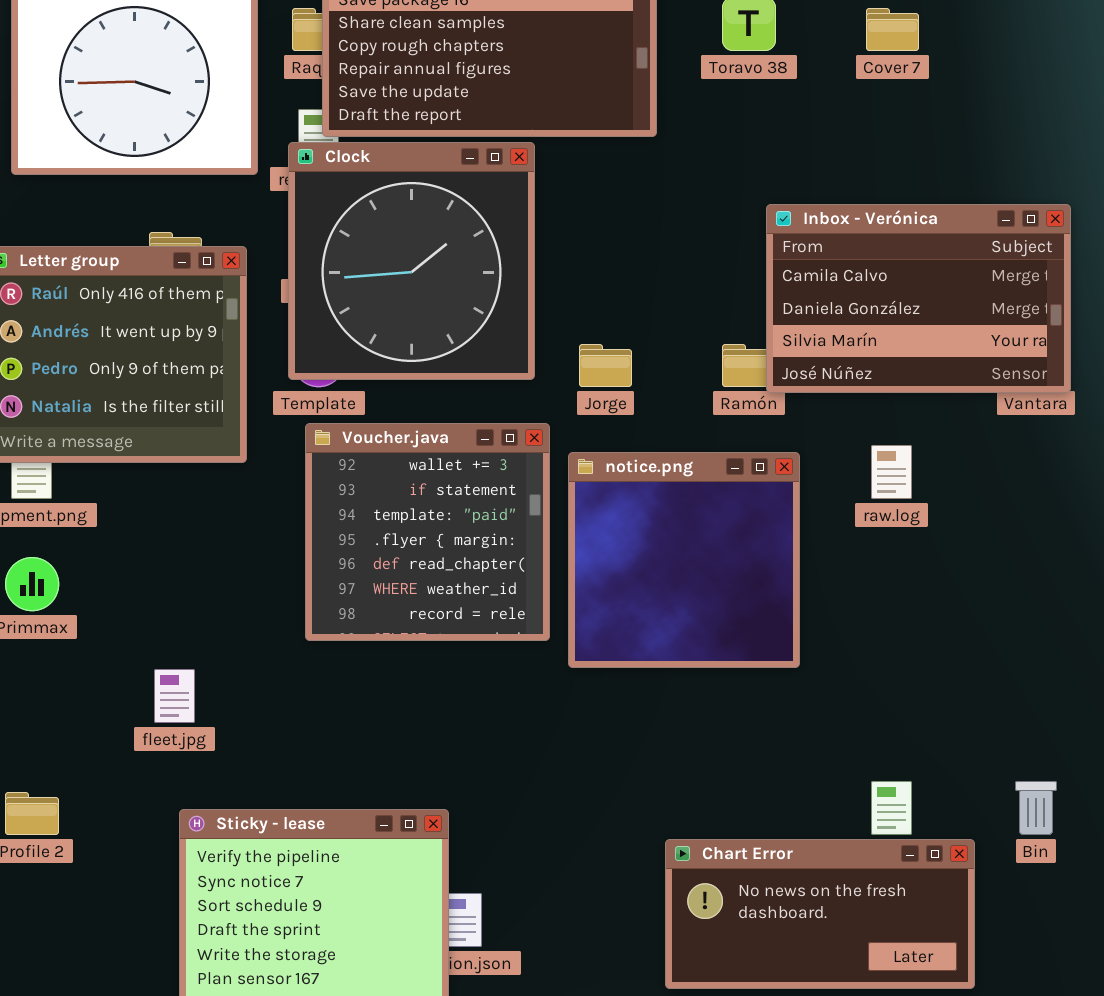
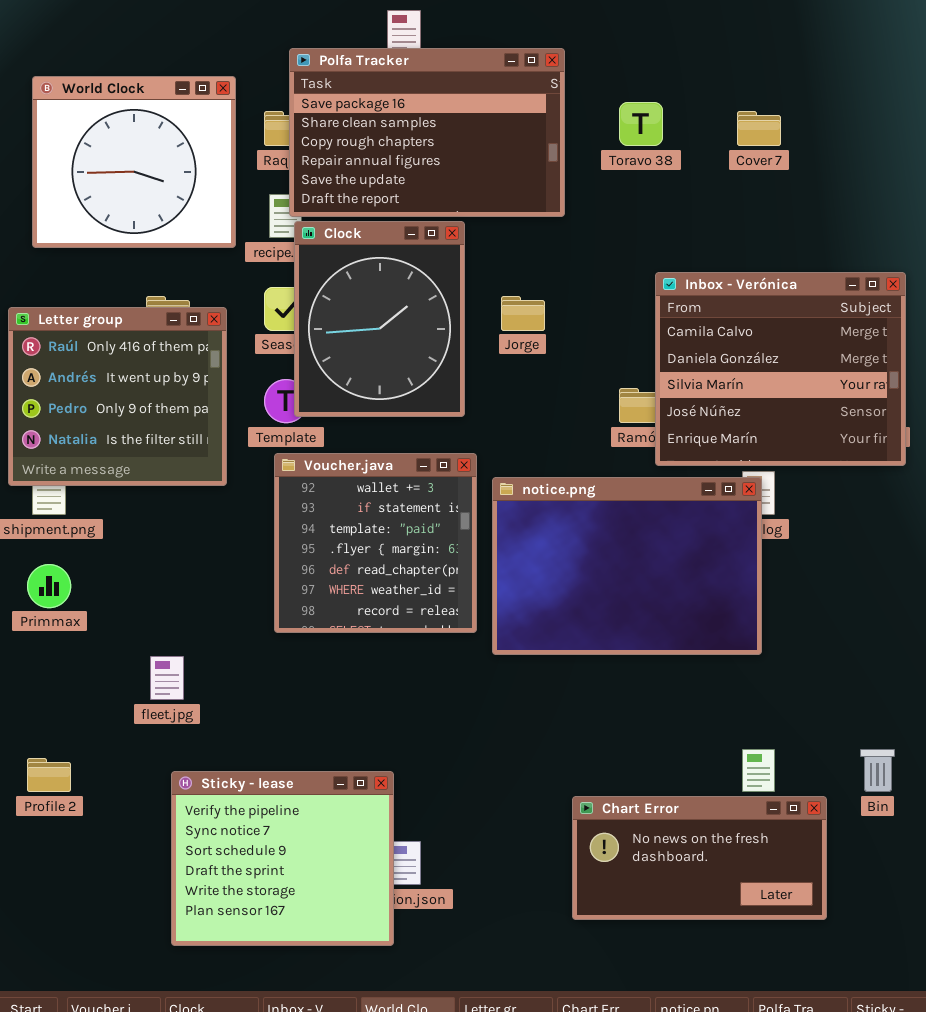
Clock: [288,142,535,380] -> [294,221,465,417], resized
Inbox - Verónica: [766,204,1071,393] -> [655,272,906,466], resized
Jorge: [579,344,632,387] -> [501,296,545,331], moved
notice.png: [568,452,800,668] -> [492,477,762,655], resized

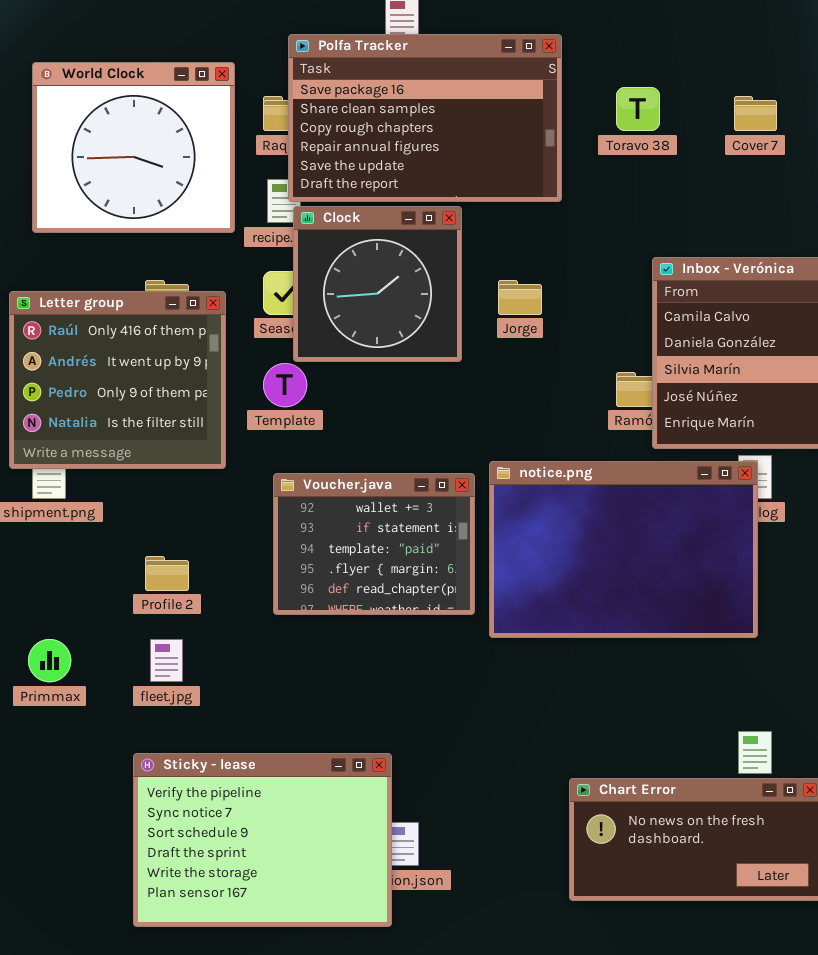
Clock: [294,221,465,417] -> [293,206,462,362], resized
Voucher.java: [274,453,477,633] -> [273,473,475,615], resized
Primmax: [27,564,71,608] -> [28,639,71,682], moved
Profile 2: [27,758,71,792] -> [145,556,189,591], moved
Sticky - lease: [171,771,394,946] -> [133,753,392,927], resized

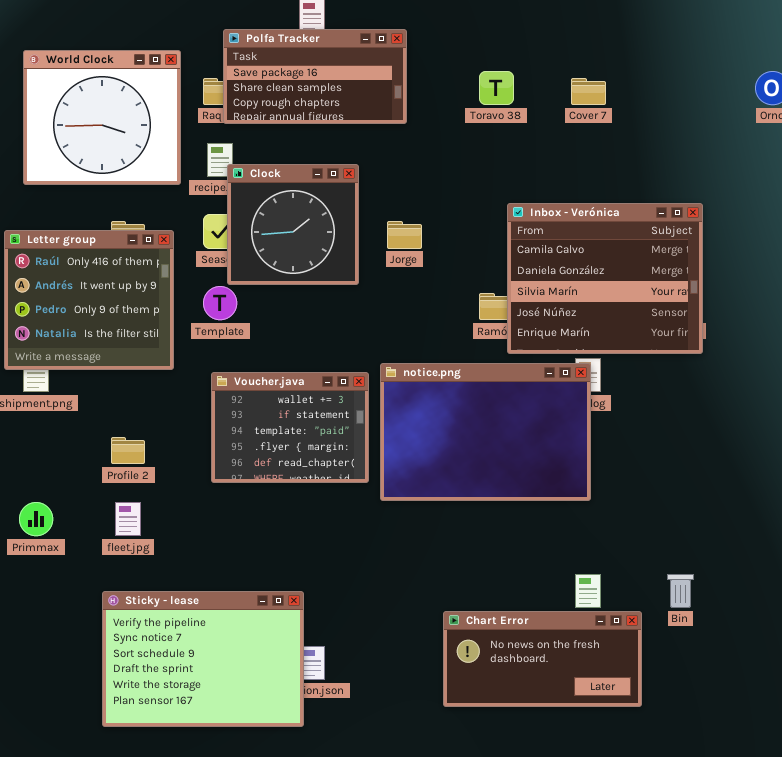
Polfa Tracker: [288,34,562,202] -> [223,29,407,124], resized

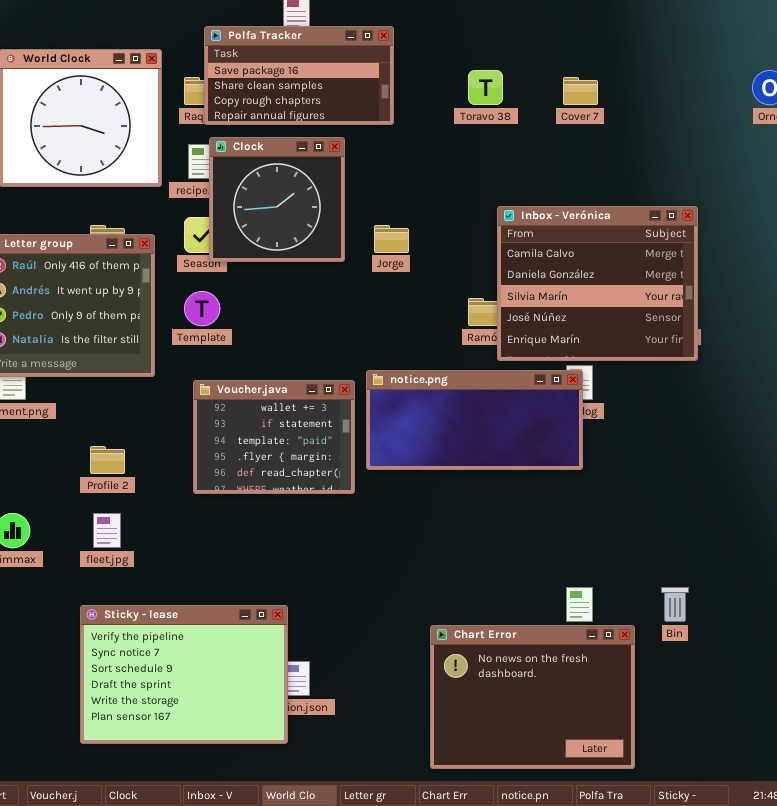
Clock: [227,164,359,285] -> [209,137,345,262], moved
notice.png: [380,363,591,501] -> [366,370,583,470], resized
Chart Error: [443,611,642,707] -> [430,625,635,769], resized

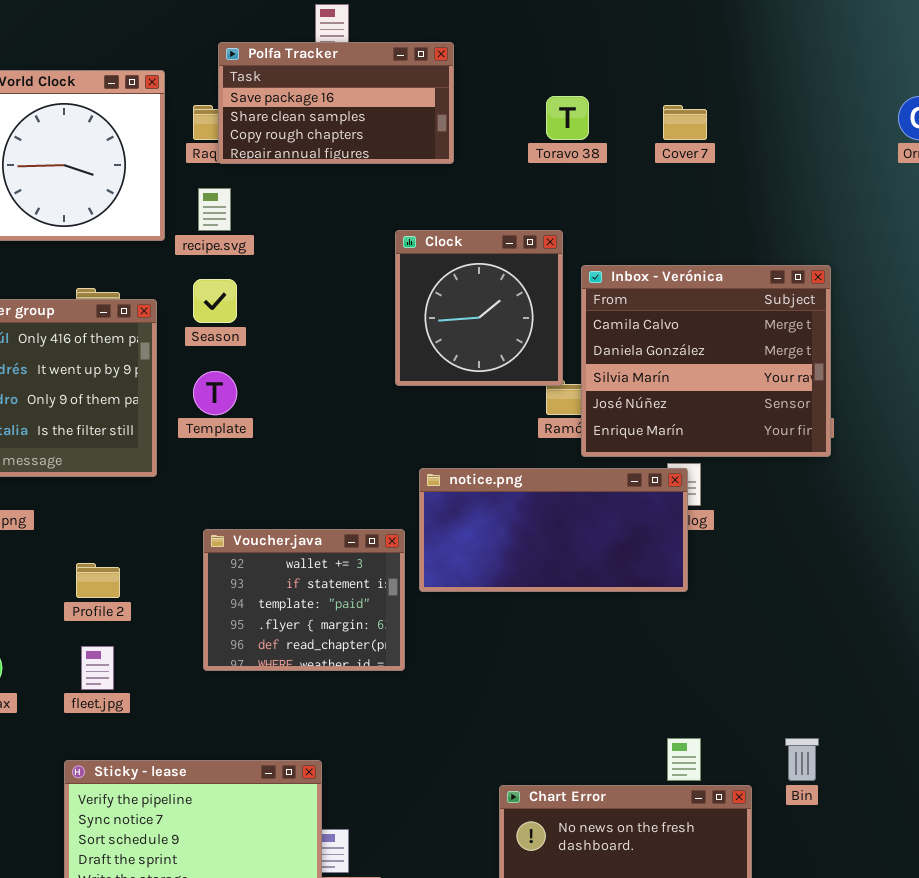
Clock: [209,137,345,262] -> [395,230,563,386], moved
Voucher.java: [193,380,355,494] -> [203,529,405,671], moved

